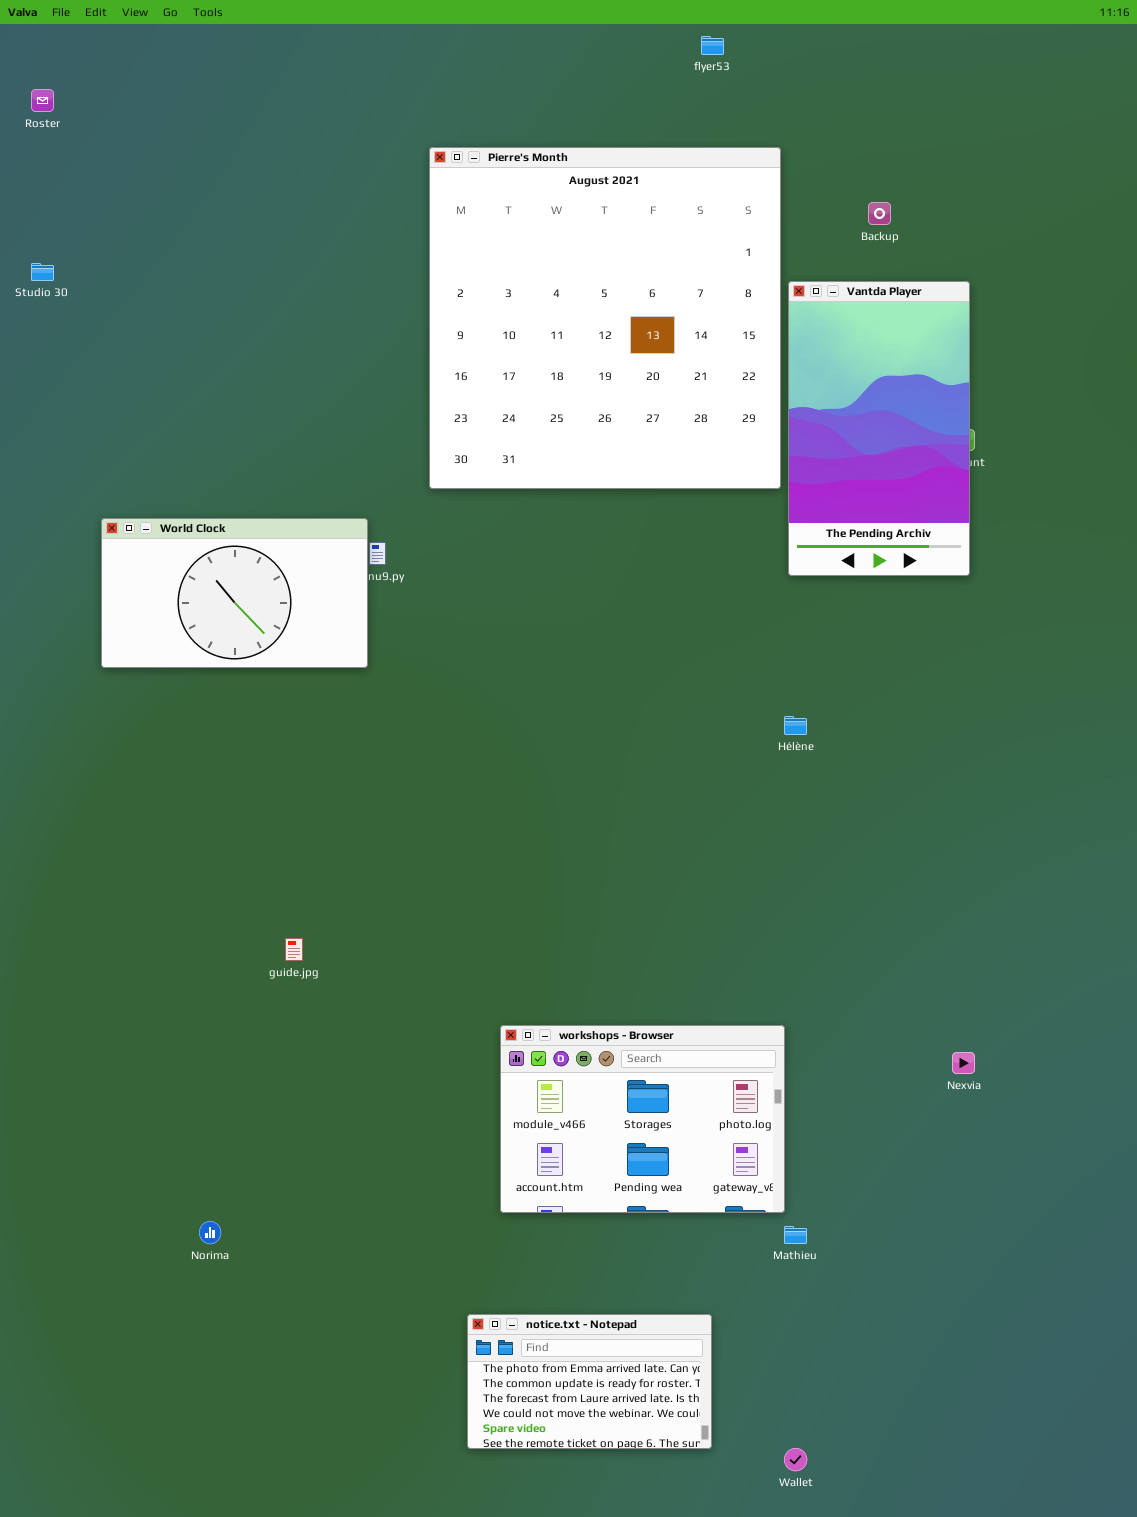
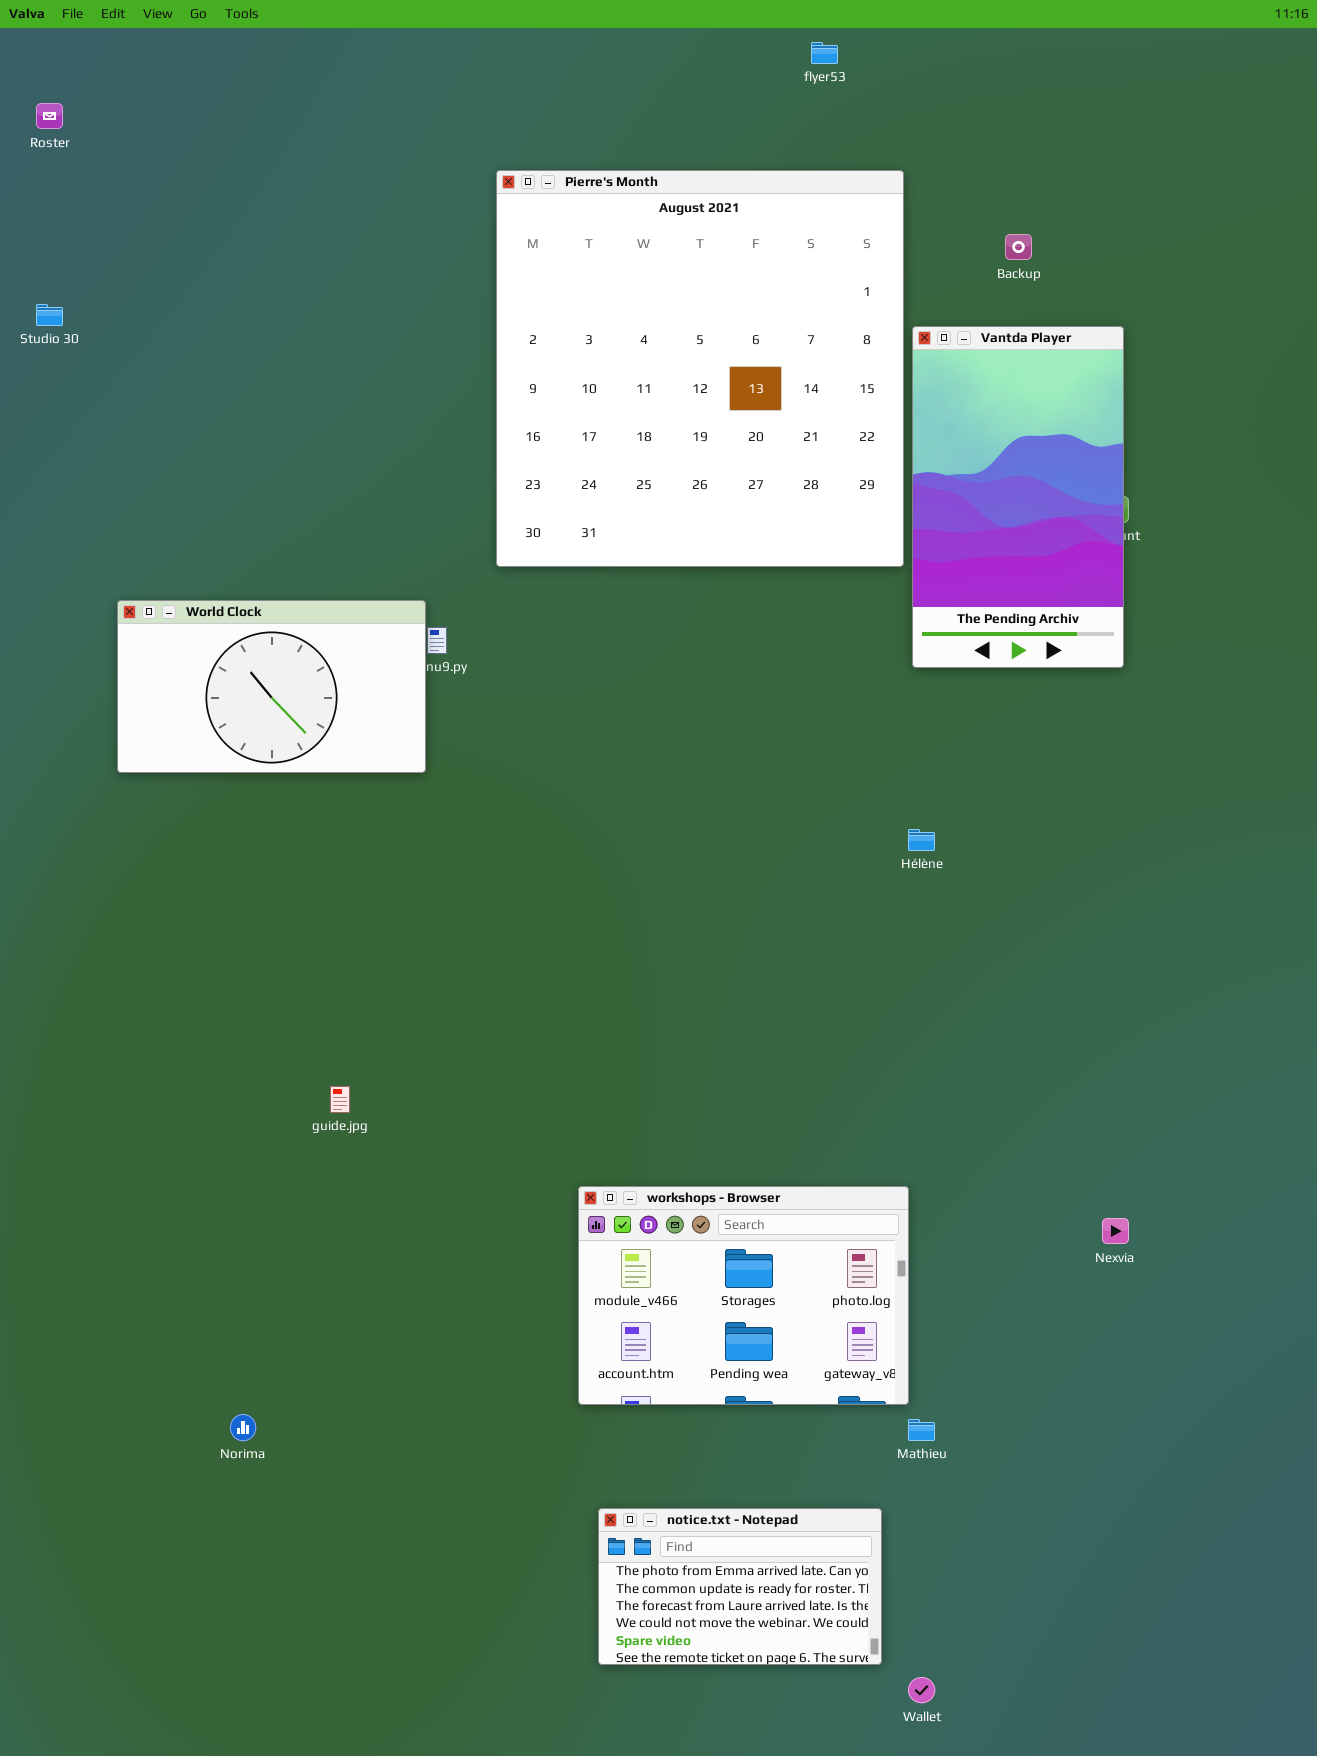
notice.txt - Notepad: [467,1314,712,1449] -> [598,1508,882,1665], moved

